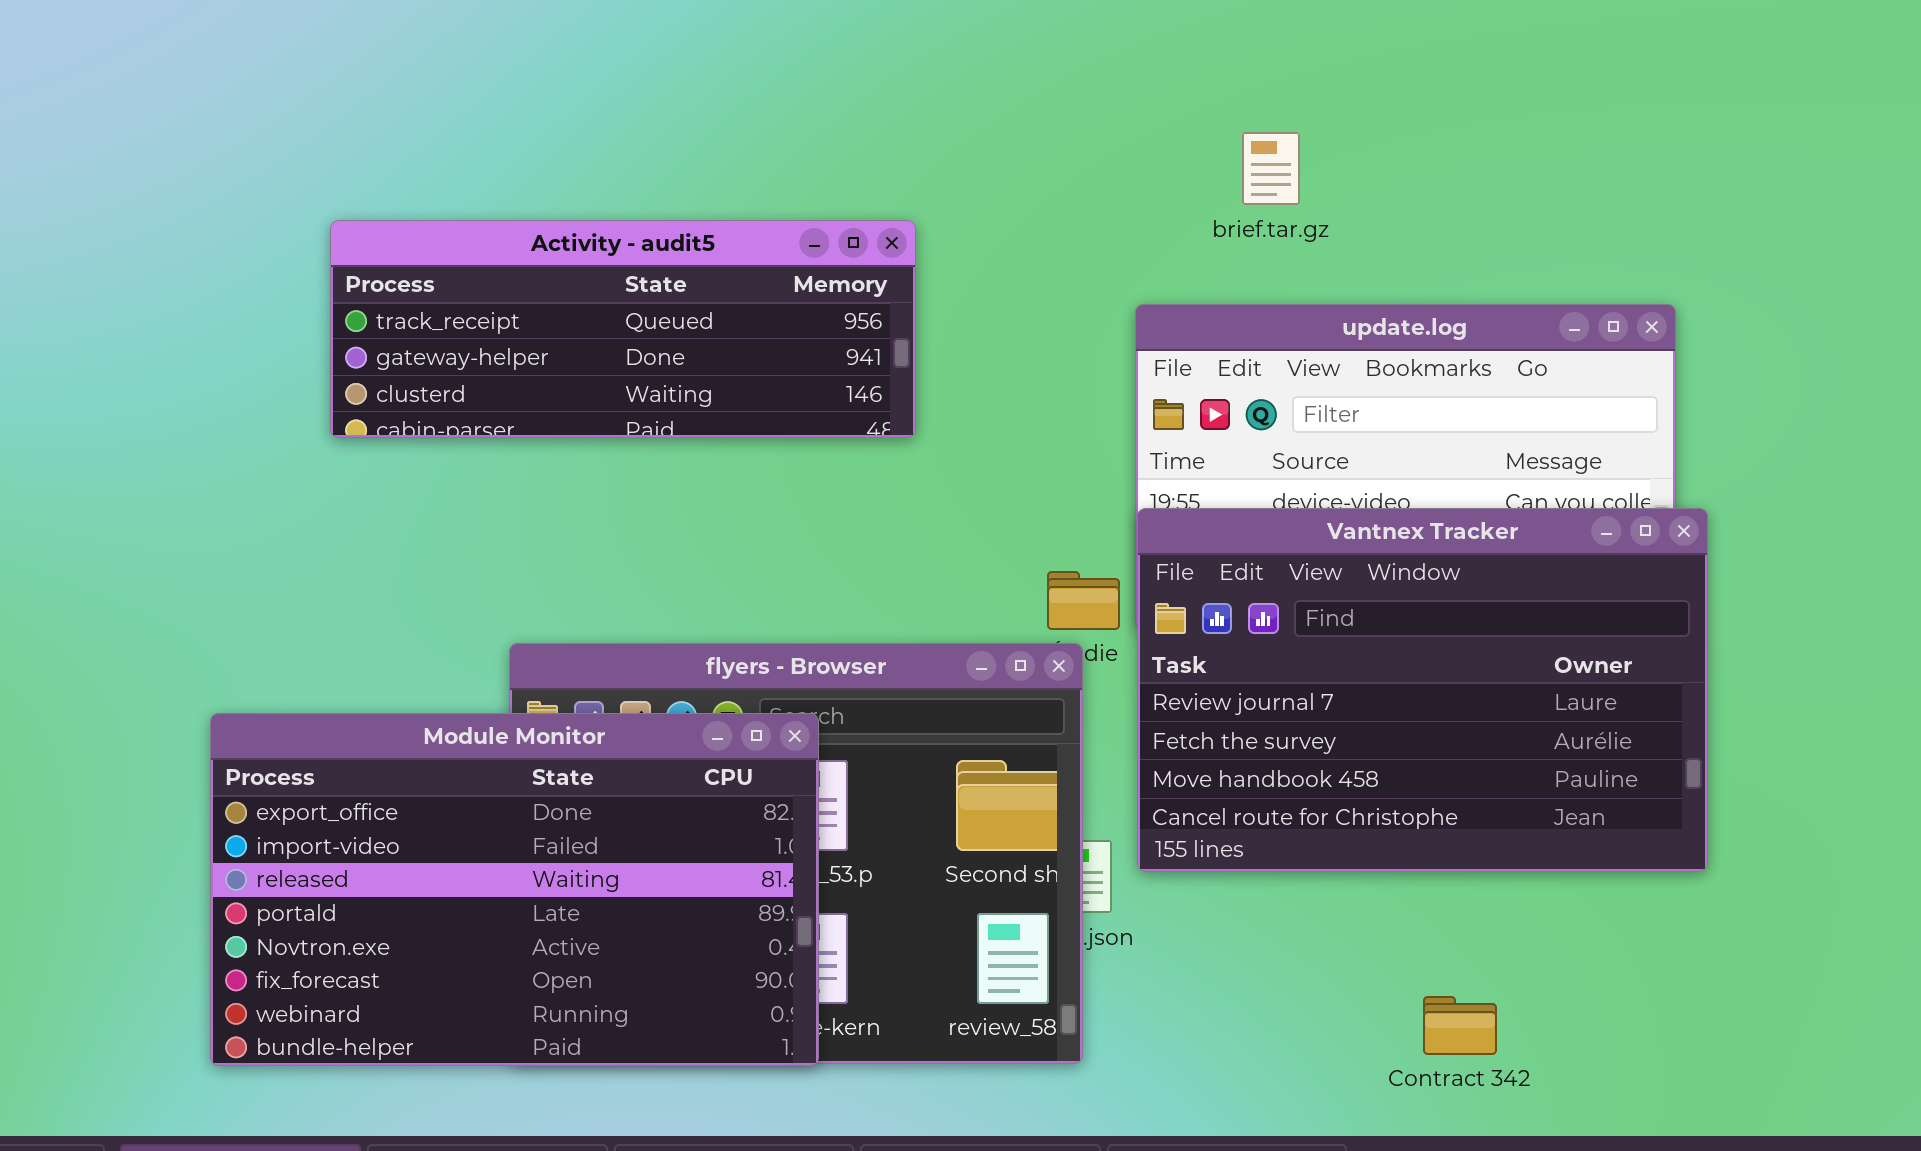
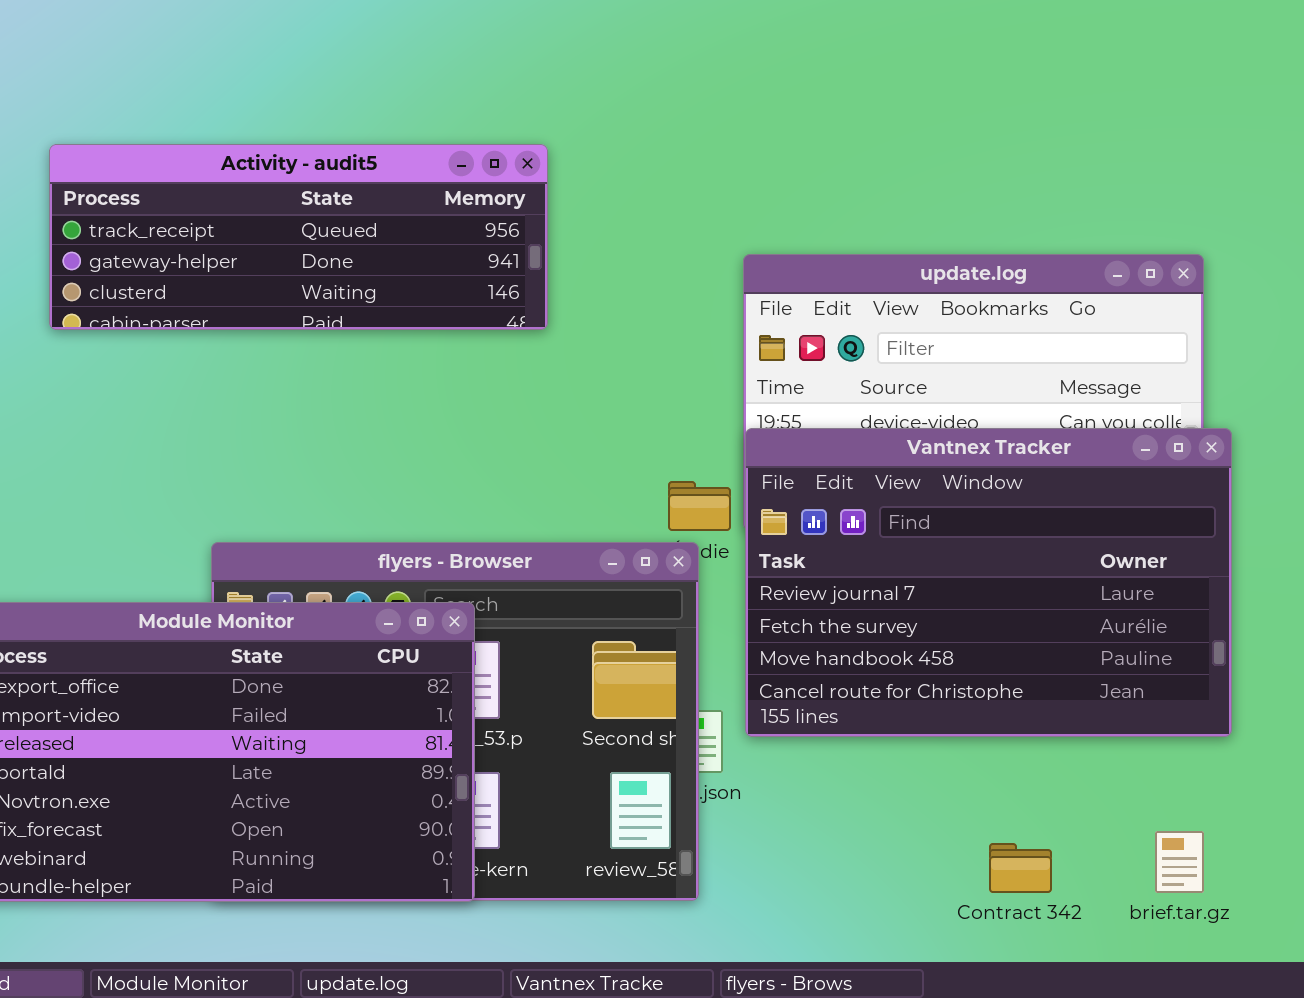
brief.tar.gz: [1242,132,1300,205] -> [1155,831,1204,893], moved
Activity - audit5: [330,220,916,438] -> [49,144,548,330], moved

